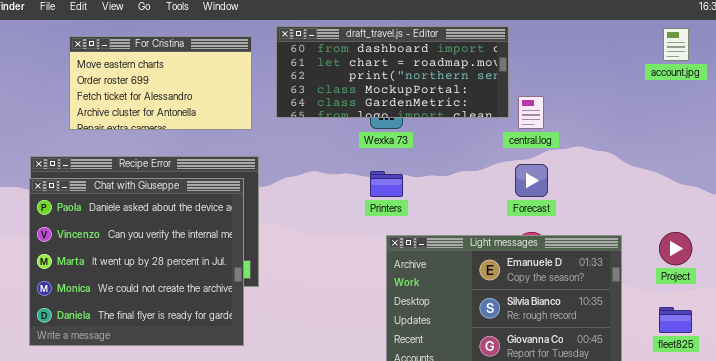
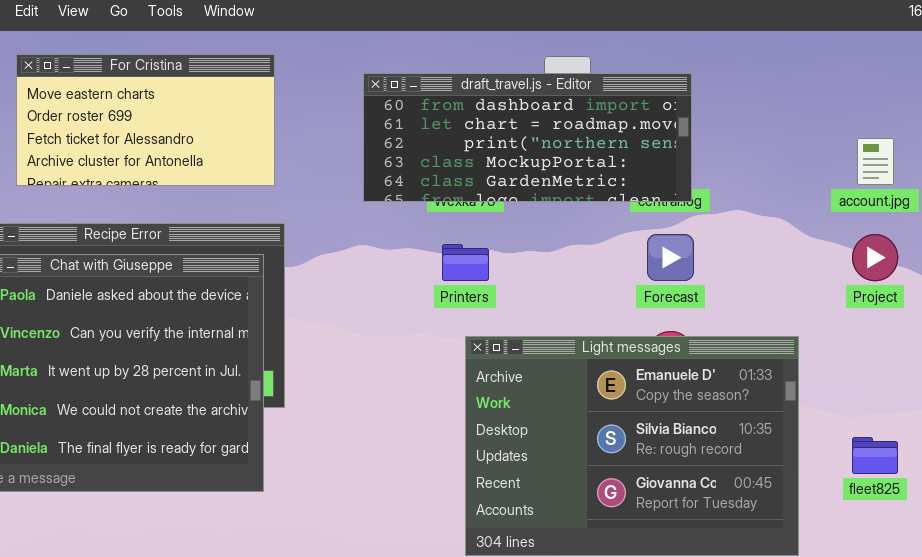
draft_travel.js - Editor: [276,26,509,118] -> [363,73,692,202], moved
account.jpg: [663,28,689,61] -> [857,138,894,185], moved
Project: [659,232,692,265] -> [852,234,898,281], moved

